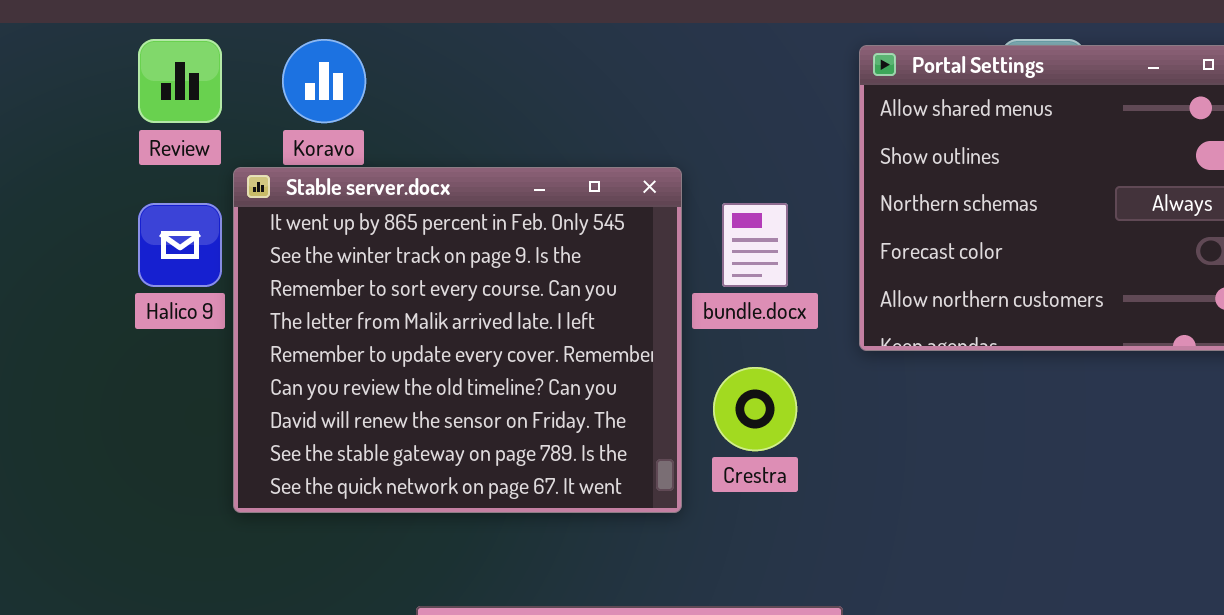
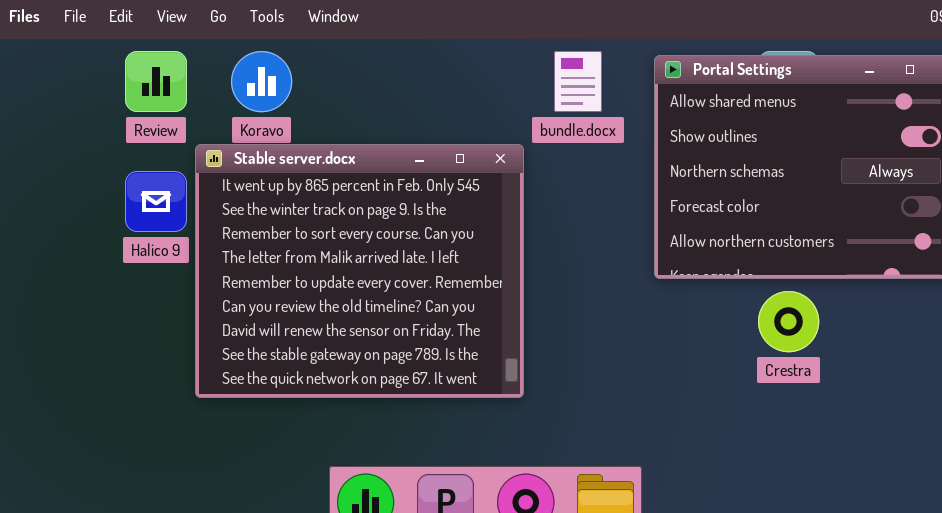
bundle.docx: [722,203,788,287] -> [554,51,602,112], moved
Crestra: [713,367,797,451] -> [758,291,819,352], moved

